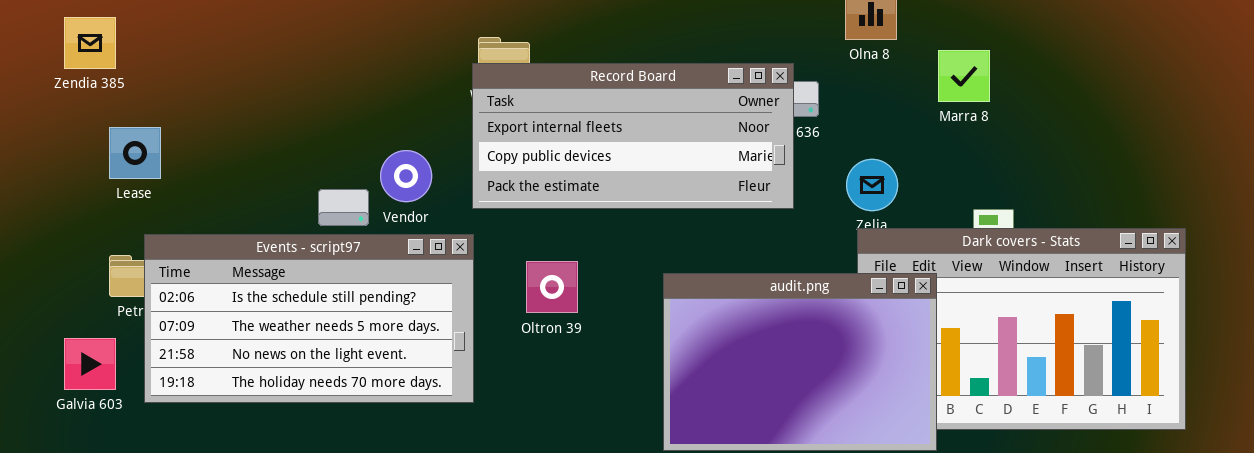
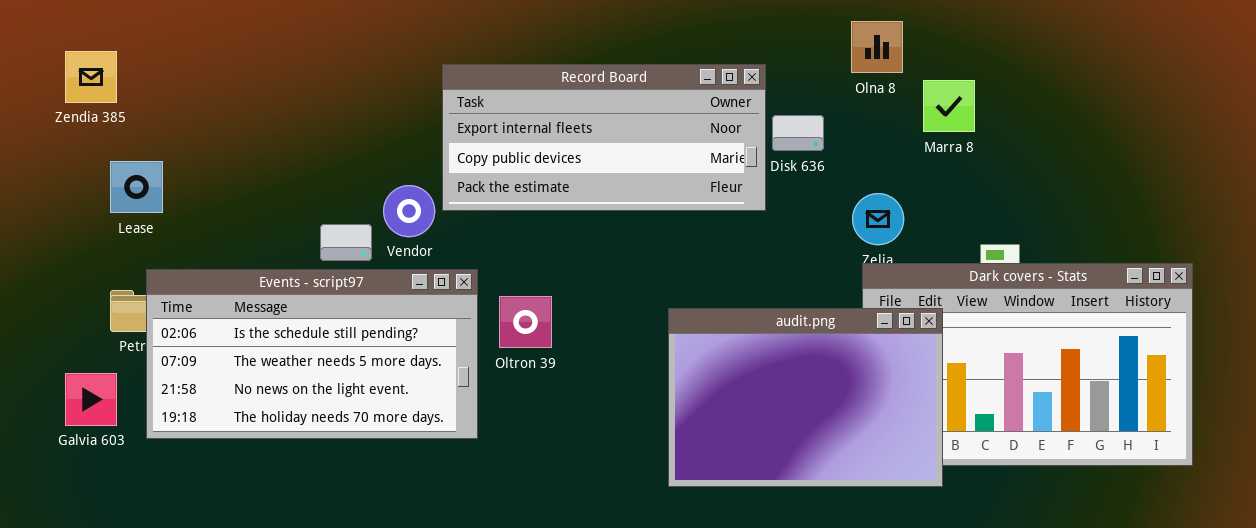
Marra 8: [938,50,990,102] -> [923,80,975,132], moved
Record Board: [472,63,794,209] -> [442,64,766,211], moved
Oltron 39: [526,261,578,313] -> [499,296,552,348], moved

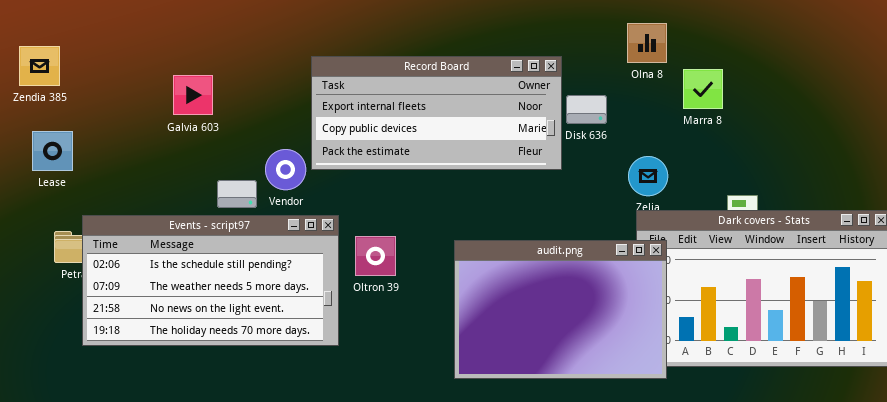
Lease: [110,161,163,213] -> [32,131,73,171], moved
audit.png: [668,308,943,487] -> [454,240,667,379], moved
Galvia 603: [65,373,117,426] -> [173,75,213,115], moved

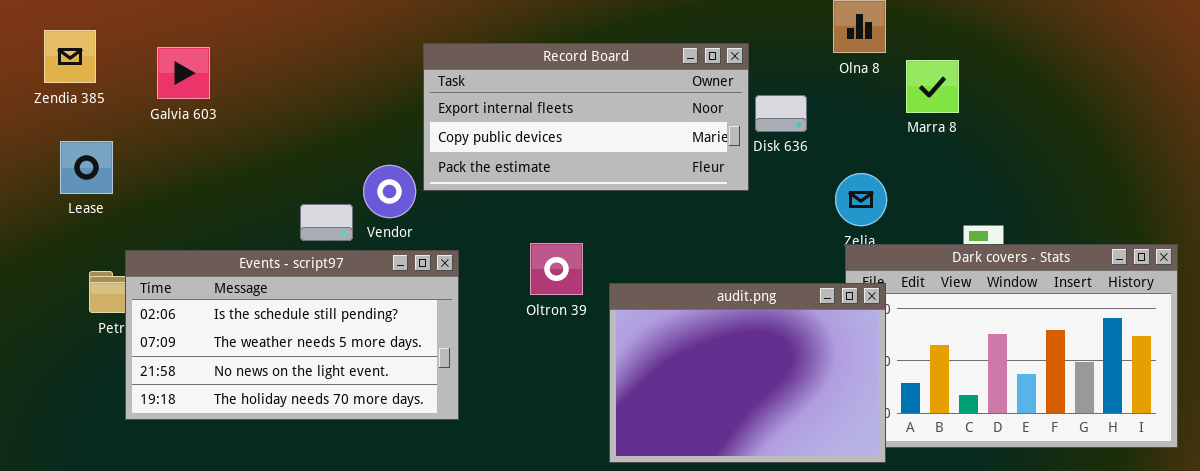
Galvia 603: [173,75,213,115] -> [157,47,210,99], moved
Oltron 39: [355,236,396,276] -> [530,243,583,295], moved

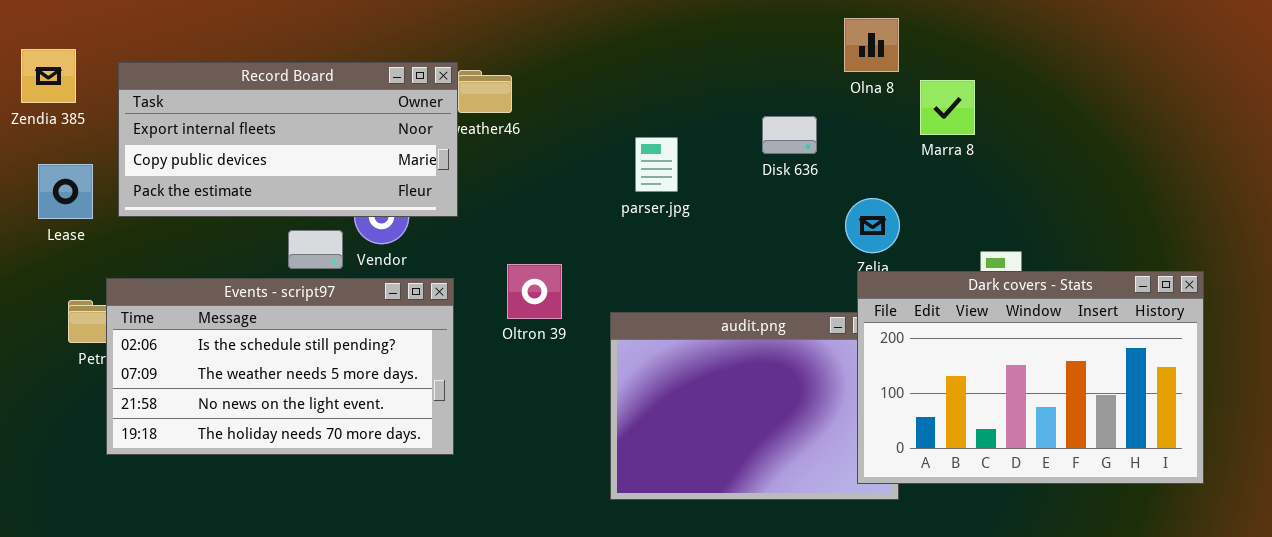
Record Board: [423,43,749,191] -> [118,62,458,217], moved
Oltron 39: [530,243,583,295] -> [507,264,562,319], moved
Dark covers - Stats: [845,244,1178,448] -> [857,271,1204,484], raised

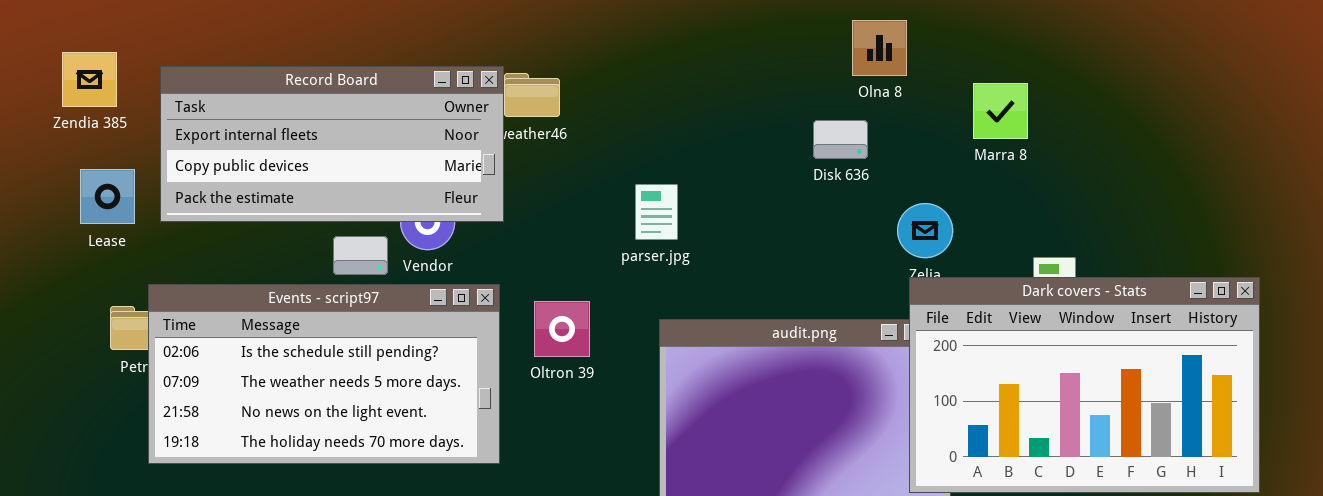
Olna 8: [844,18,899,72] -> [852,20,907,76], moved
parser.jpg: [635,137,678,192] -> [635,184,678,240], moved
Oltron 39: [507,264,562,319] -> [534,301,590,357], moved

